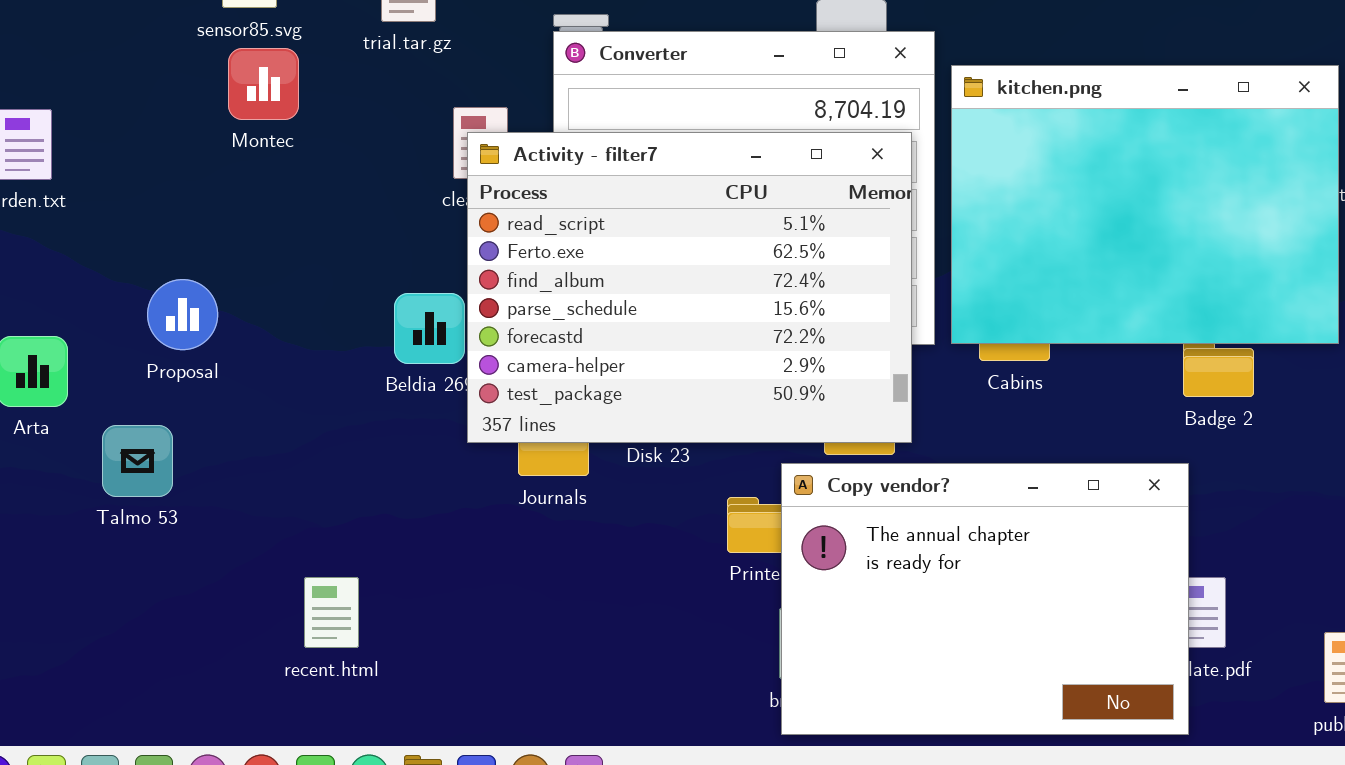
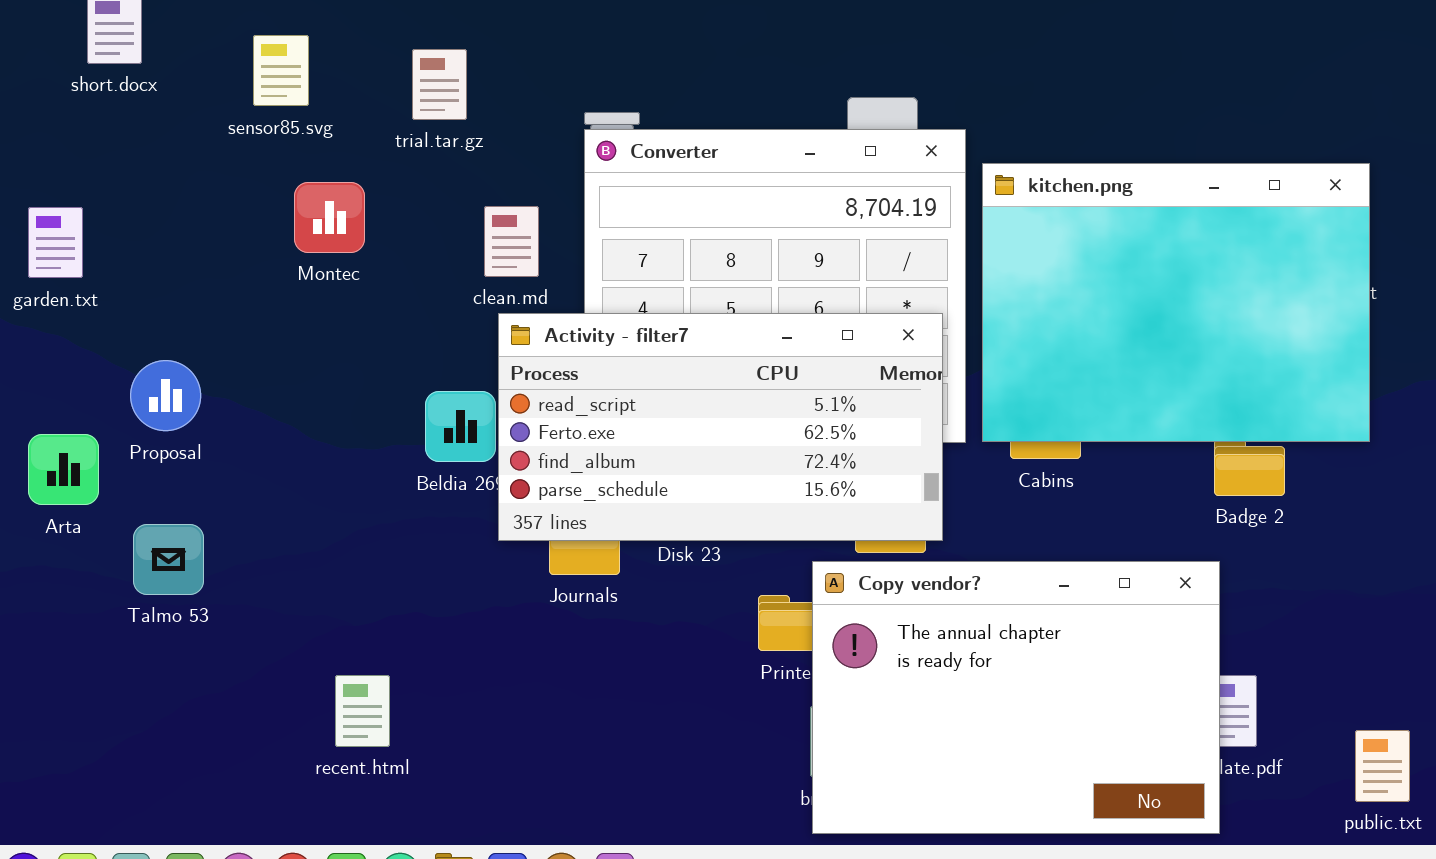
Montec: [228,48,299,120] -> [294,182,365,253], moved
Activity - filter7: [467,132,912,443] -> [498,313,943,541], resized
Proposal: [147,279,218,350] -> [130,360,201,431], moved

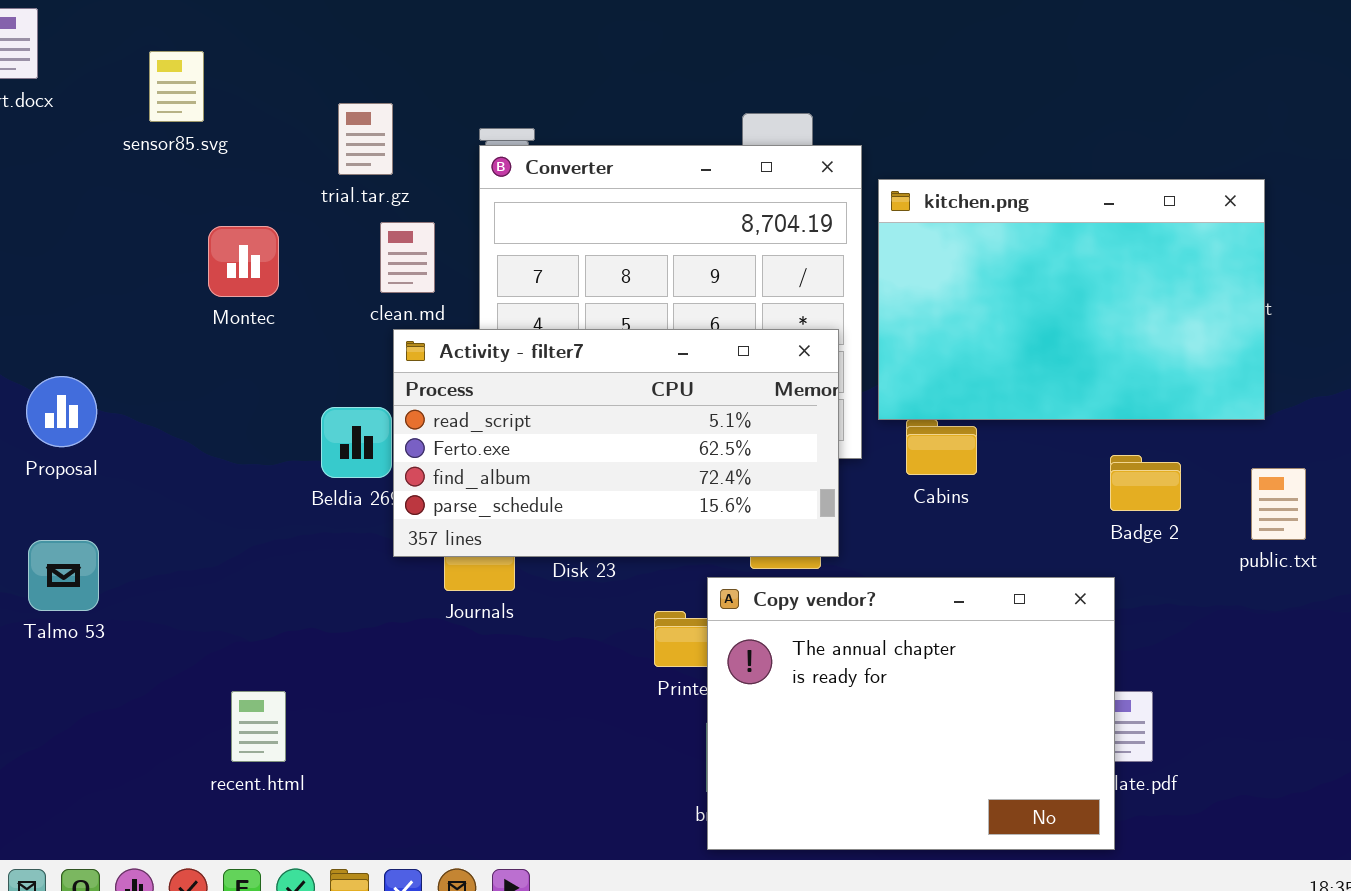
trial.tar.gz: [412,49,467,120] -> [338,103,393,175], moved
kitchen.png: [982,163,1370,442] -> [878,179,1265,420], resized
Montec: [294,182,365,253] -> [208,226,279,297], moved
public.txt: [1355,730,1410,802] -> [1251,468,1306,540], moved

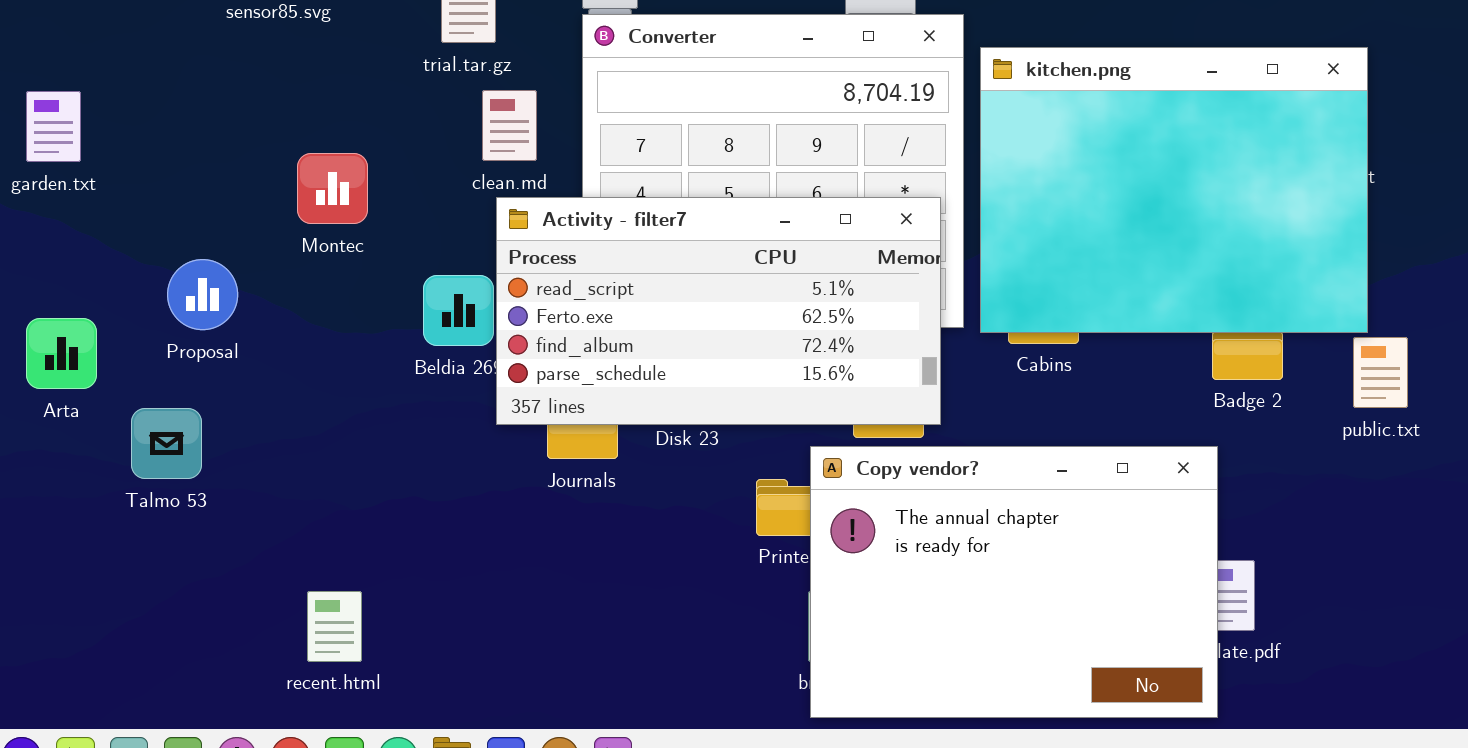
kitchen.png: [878,179,1265,420] -> [980,47,1368,333], resized
Montec: [208,226,279,297] -> [297,153,368,224], moved
Proposal: [26,376,97,447] -> [167,259,238,330], moved
recent.html: [231,691,286,762] -> [307,591,362,662], moved

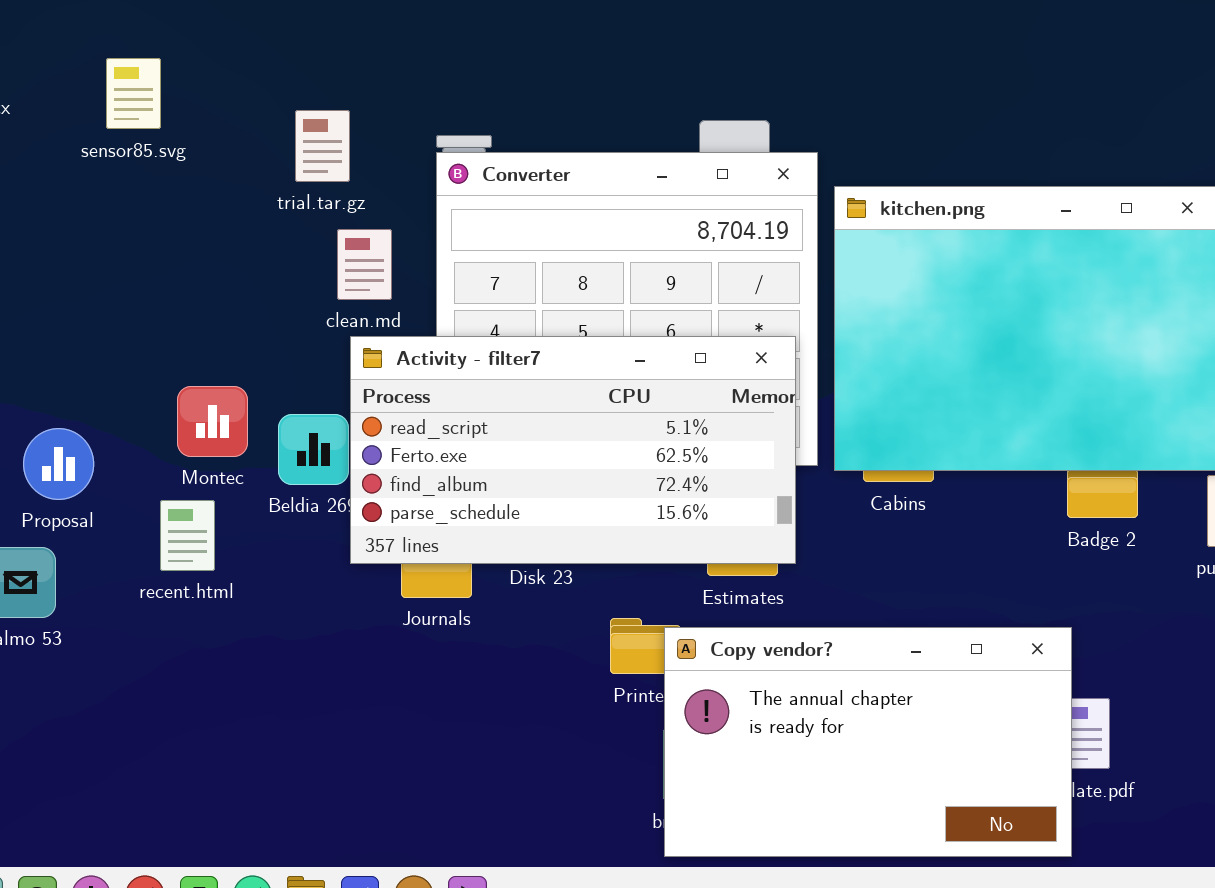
Montec: [297,153,368,224] -> [177,386,248,457], moved
Proposal: [167,259,238,330] -> [23,428,94,500], moved
Copy vendor?: [810,446,1218,718] -> [664,627,1072,857], resized
recent.html: [307,591,362,662] -> [160,500,215,571], moved

